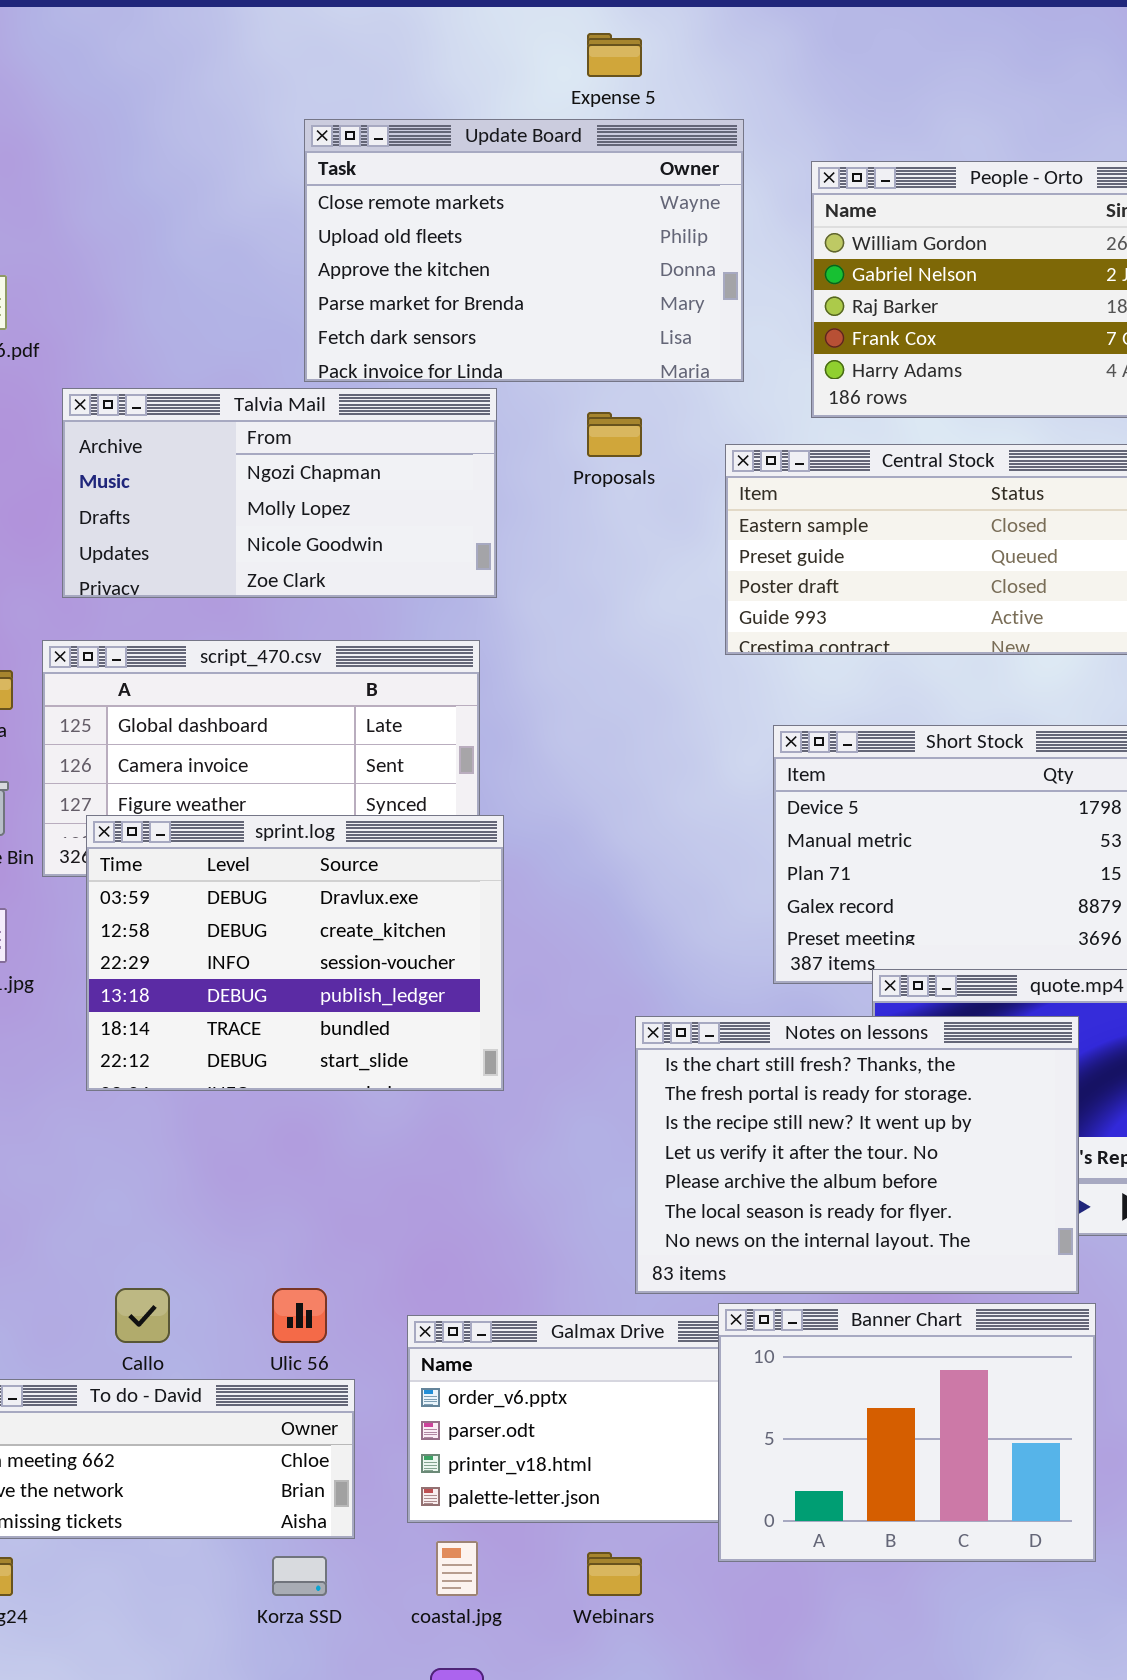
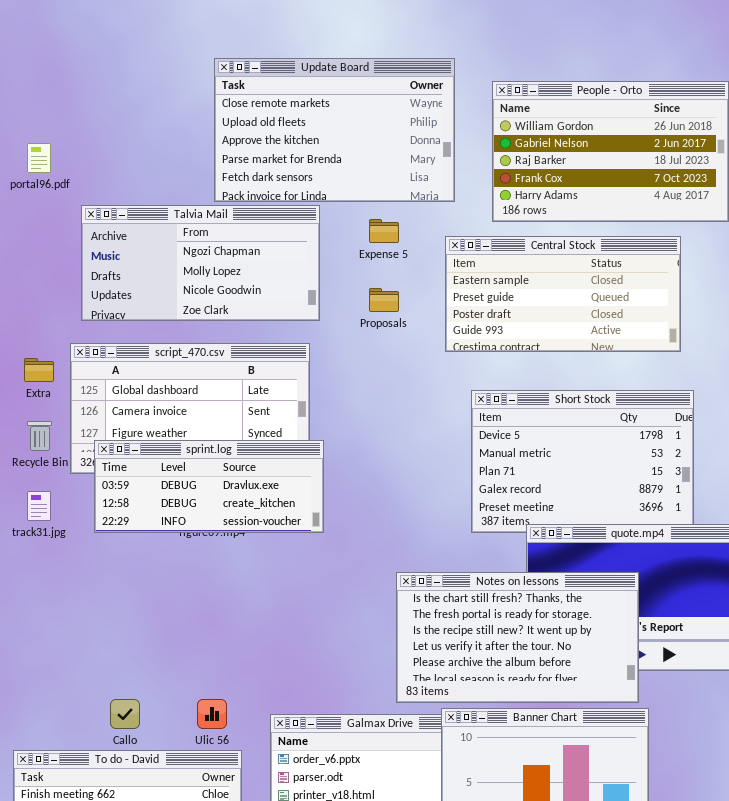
Expense 5: [587,33,642,77] -> [369,219,399,243], moved
Proposals: [587,412,642,457] -> [369,288,399,312], moved
sprint.log: [86,815,504,1091] -> [94,440,324,533], resized
Notes on lessons: [635,1016,1079,1294] -> [396,572,639,703], resized

